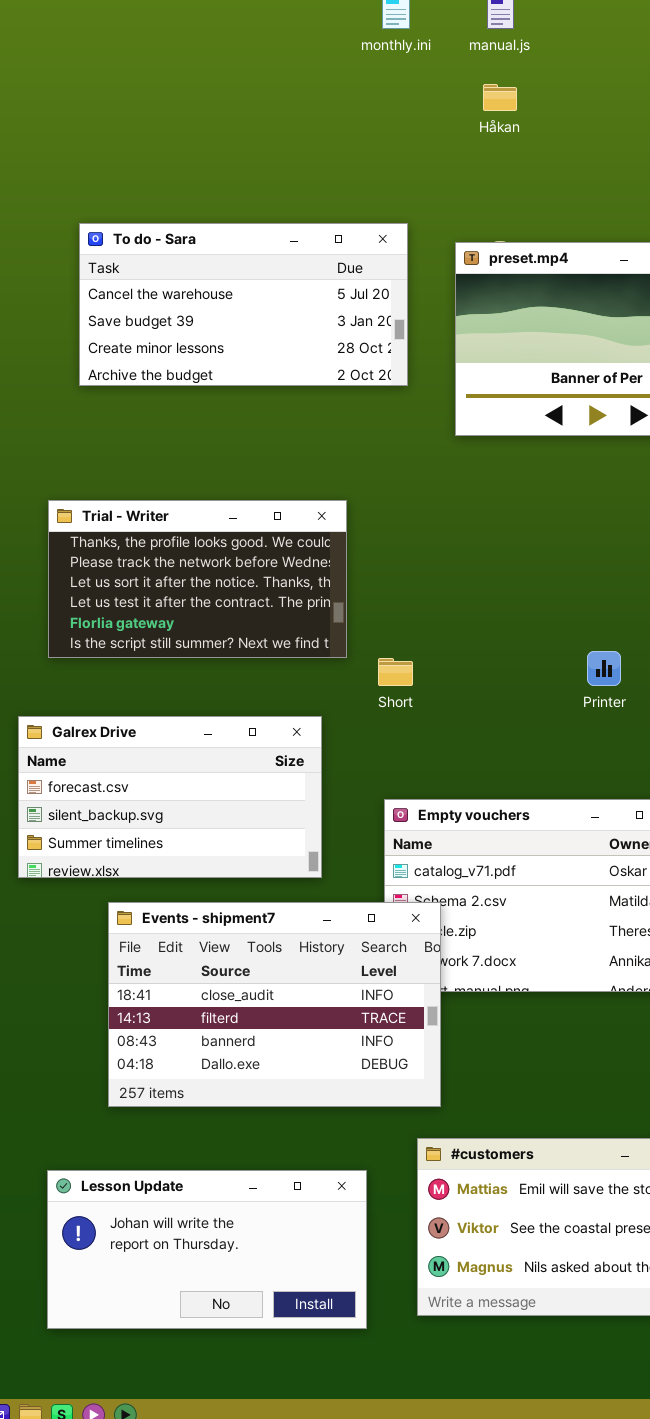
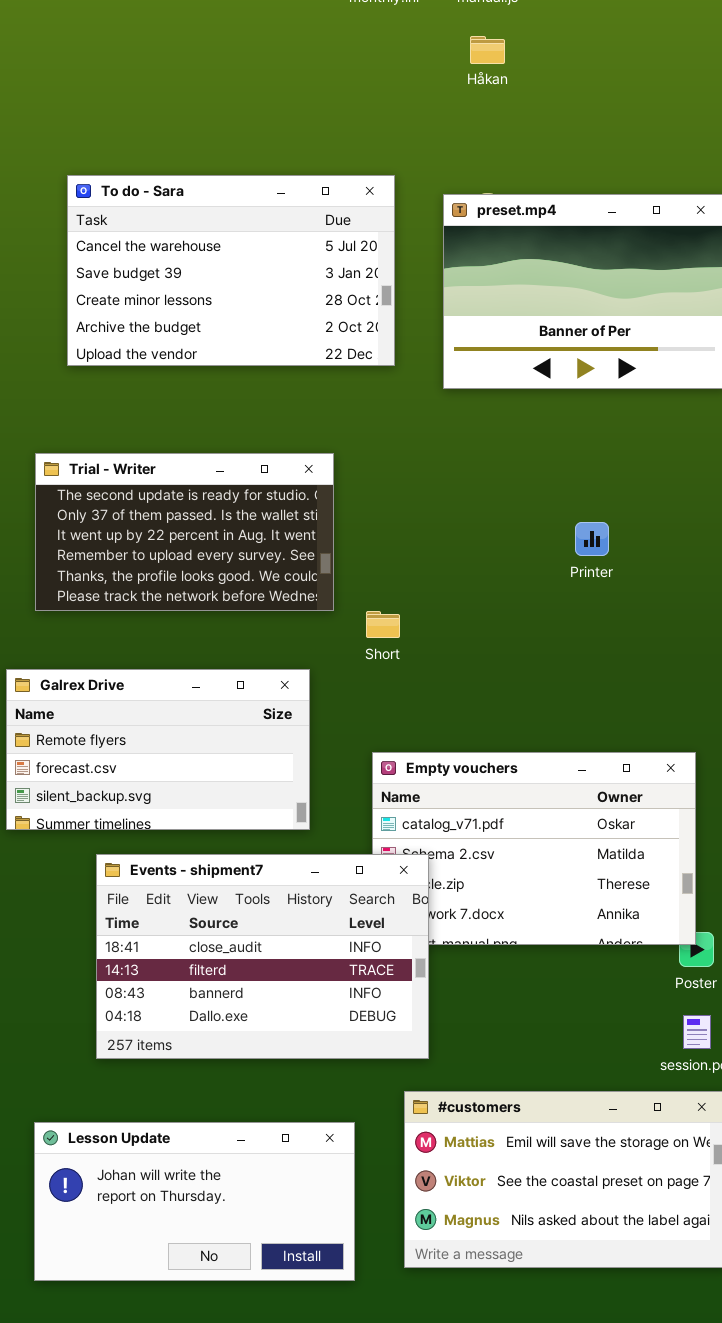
To do - Sara: [79,223,408,386] -> [67,175,395,366], resized
Trial - Writer: [48,500,347,658] -> [35,453,334,611], scrolled up 4 rows
Printer: [587,651,621,686] -> [575,522,609,556], moved
Galrex Drive: [18,716,322,878] -> [6,669,310,830], scrolled up 1 row

